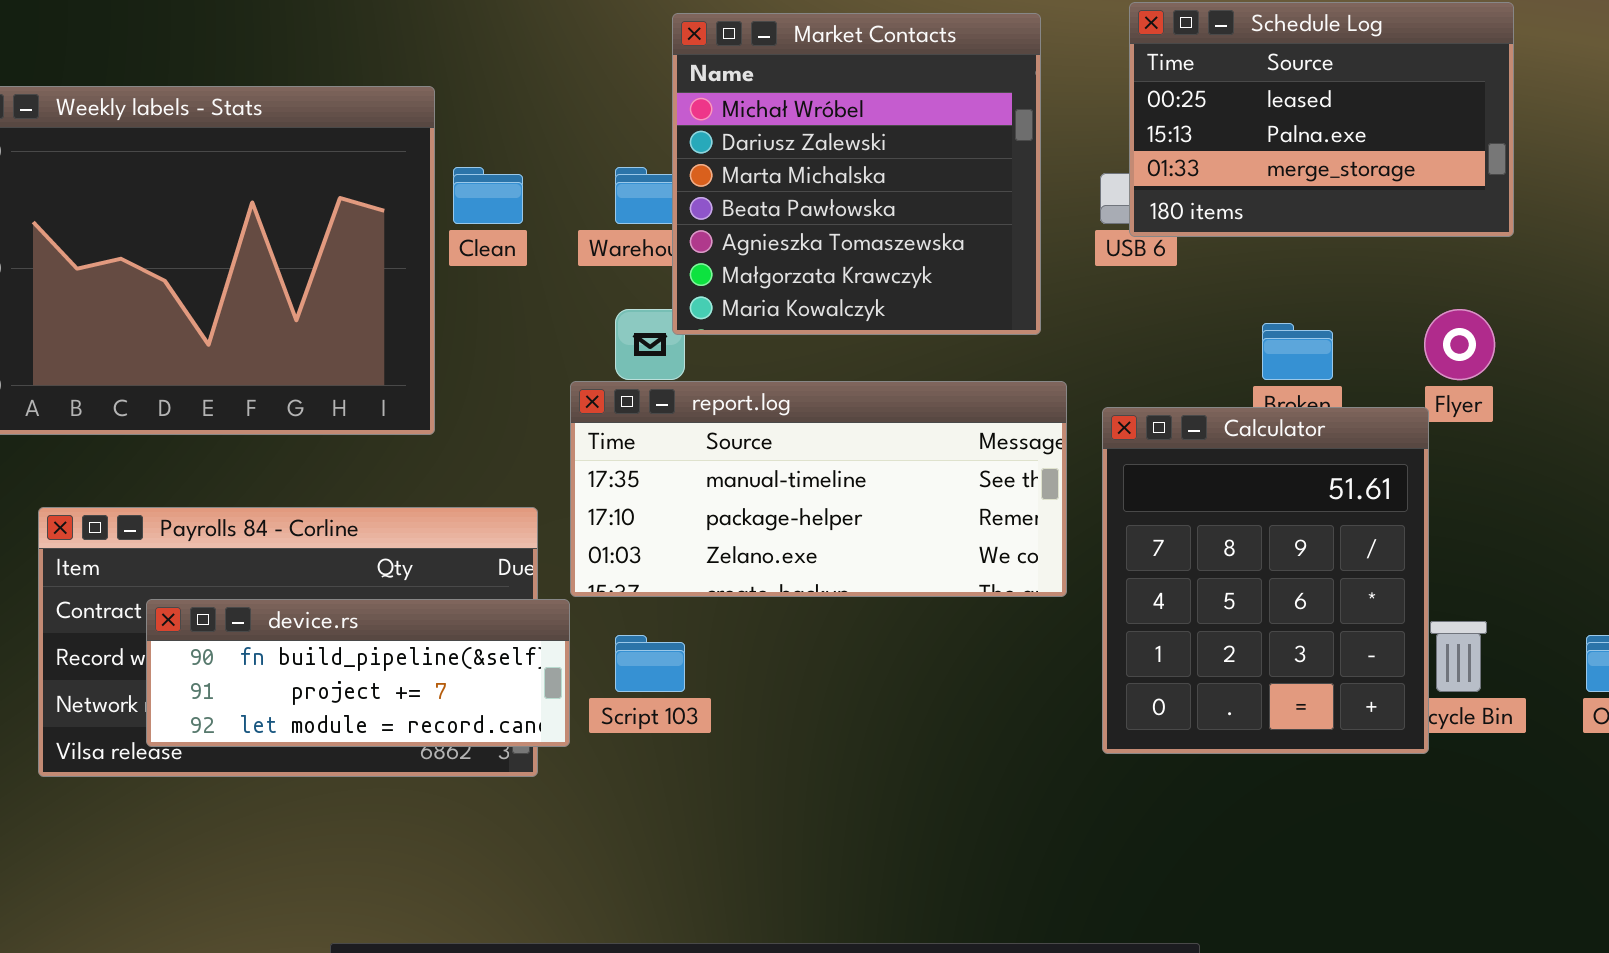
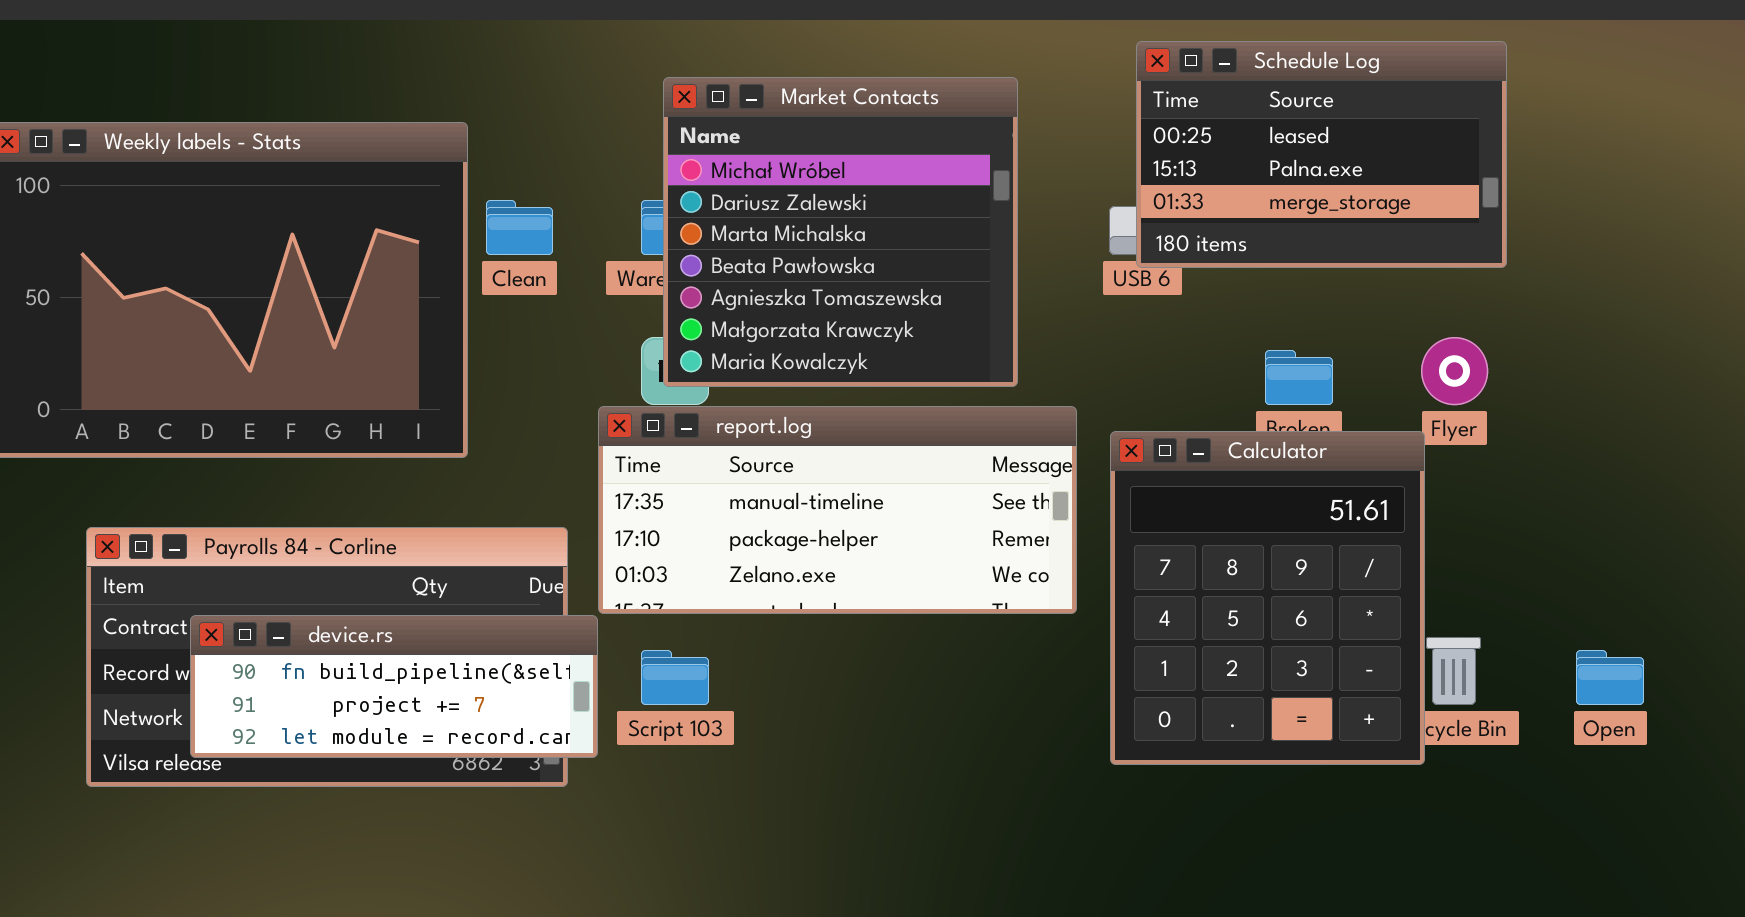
Market Contacts: [672,13,1041,335] -> [663,77,1018,387], moved

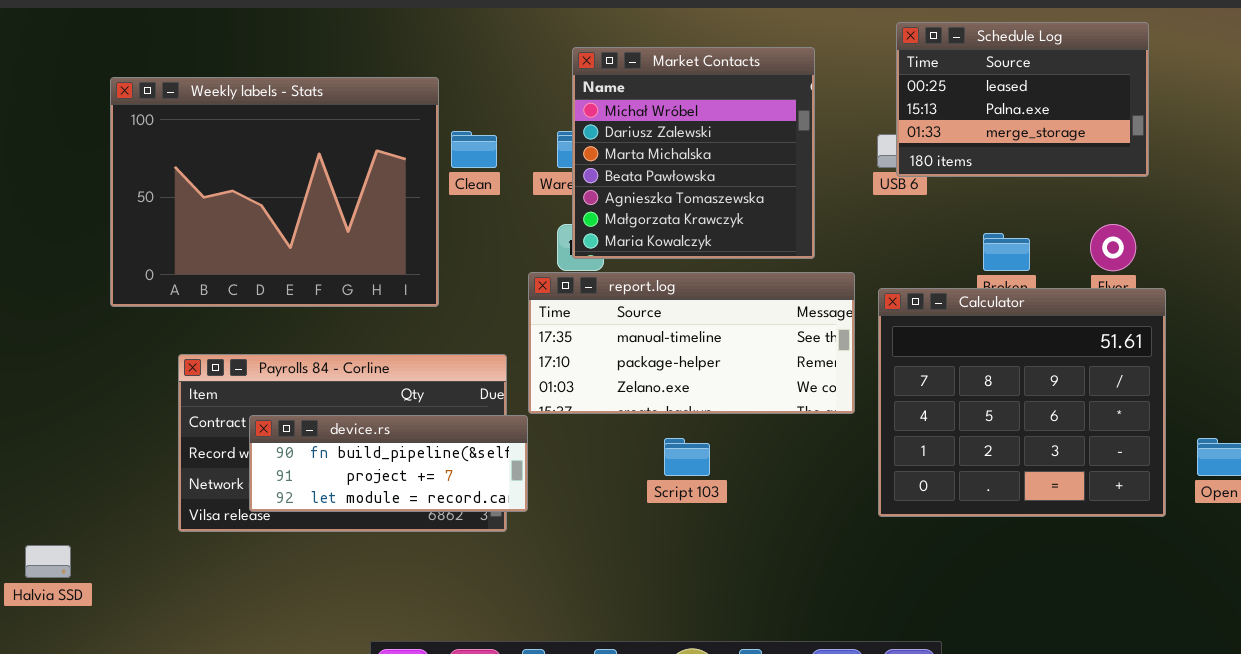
Calculator: [1110,431,1425,765] -> [878,288,1166,517], resized
Script 103: [641,650,709,705] -> [664,438,710,476], moved

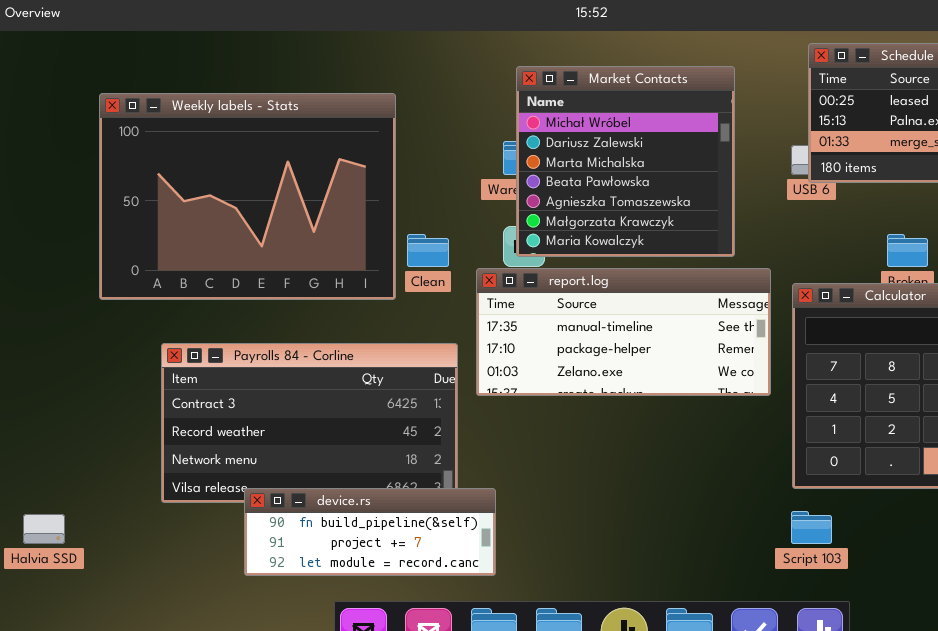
Clean: [451,131,497,168] -> [407,234,449,267], moved
device.rs: [249,415,528,512] -> [244,488,496,576], moved
Script 103: [664,438,710,476] -> [791,511,832,544], moved

